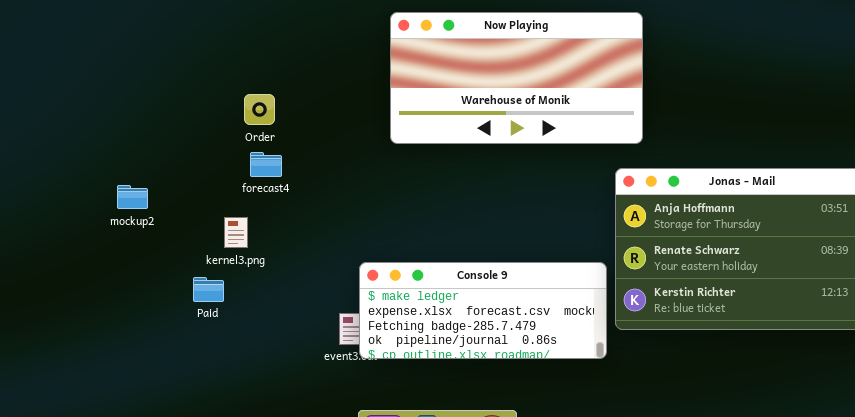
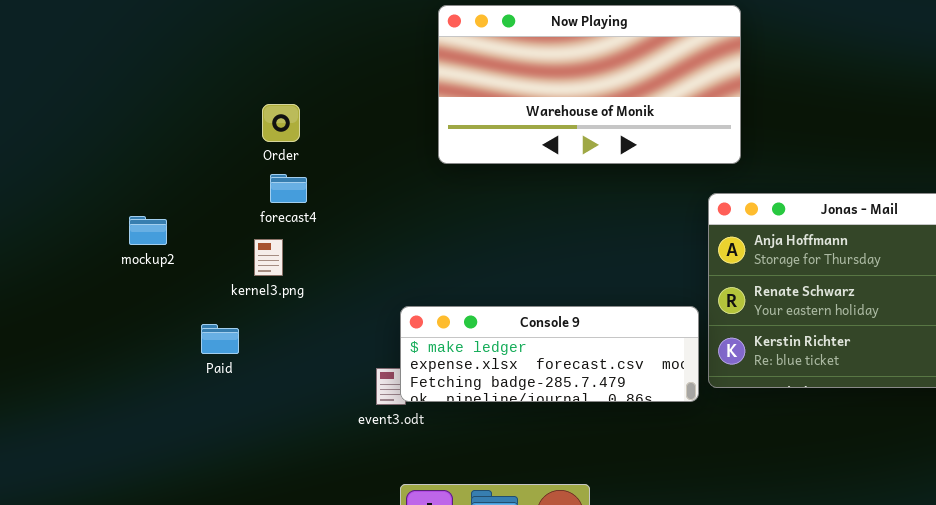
mockup2: [117,185,148,209] -> [129,216,167,245], moved
kernel3.png: [224,217,248,248] -> [254,239,283,276], moved
Console 9: [359,262,607,359] -> [400,306,699,402], resized

